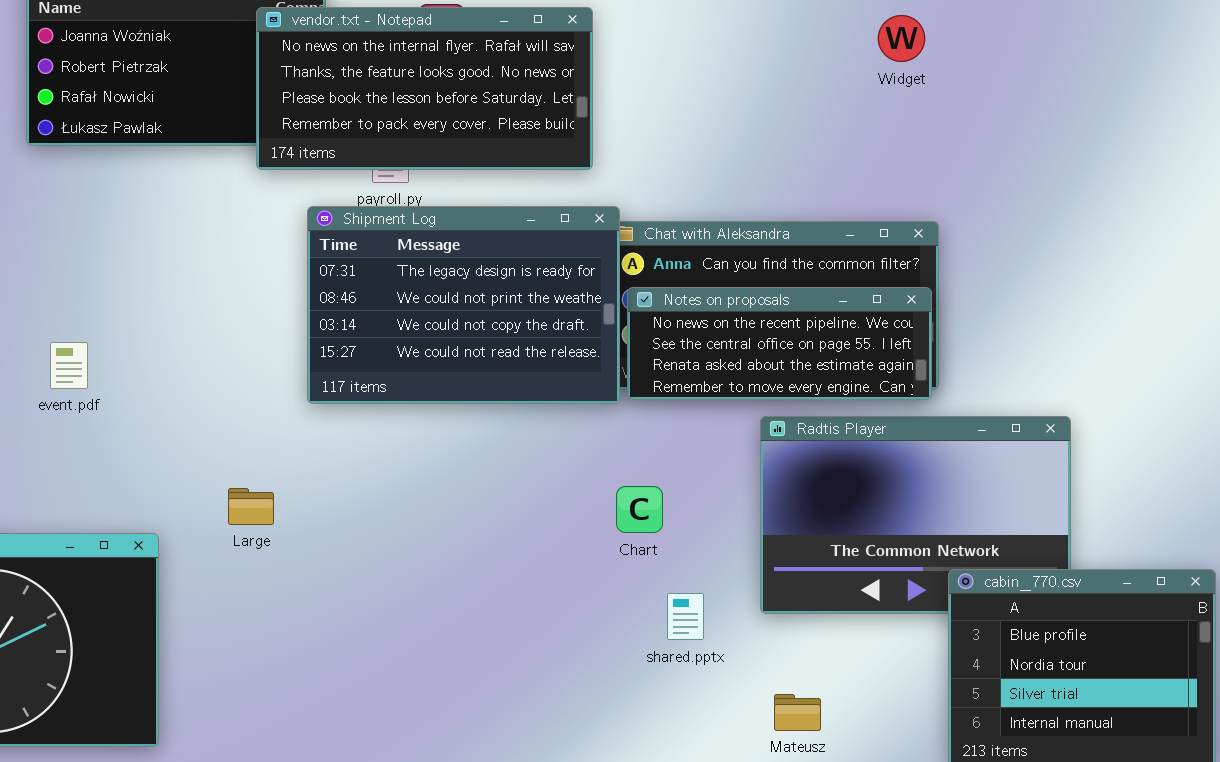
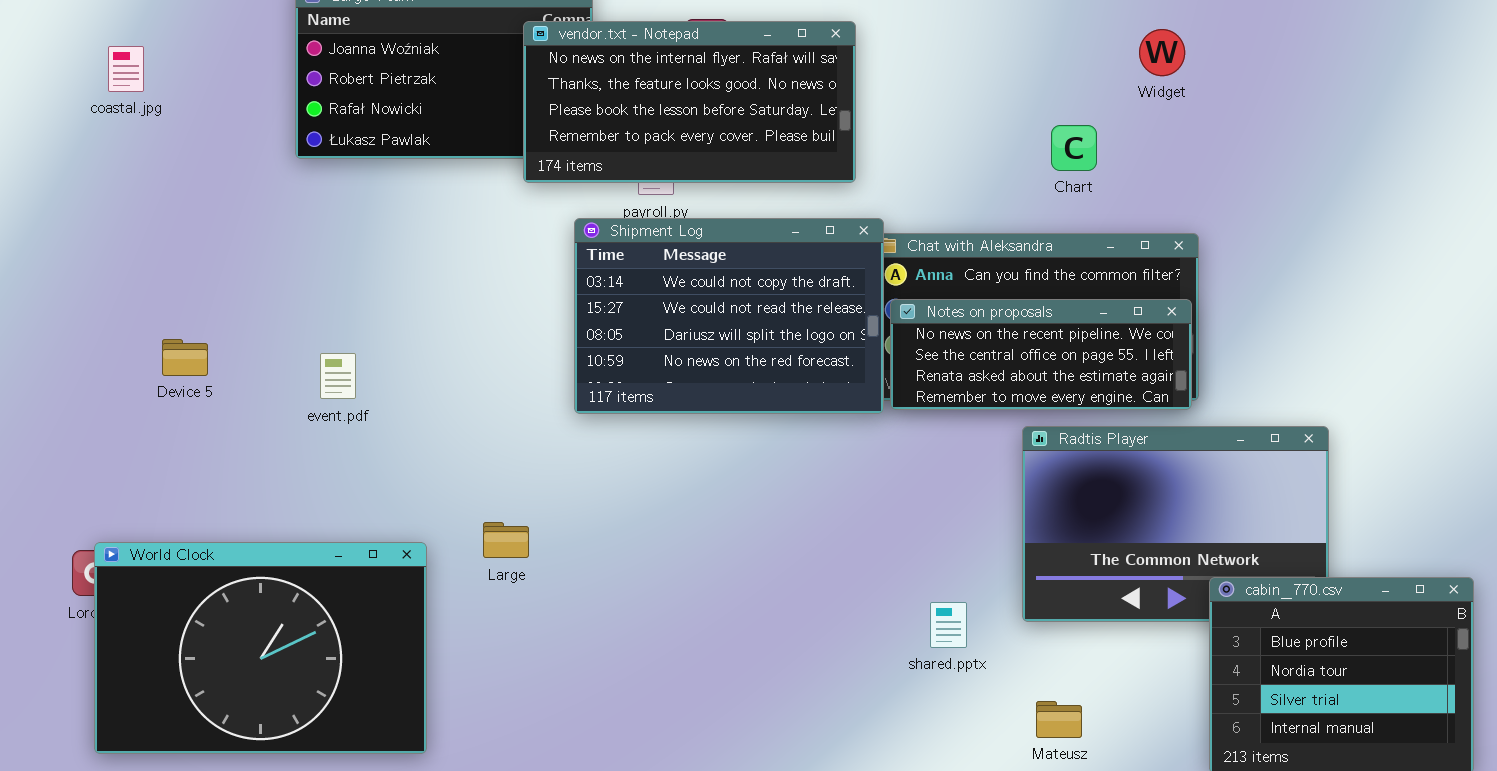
Shipment Log: [307,206,620,404] -> [574,218,884,414], scrolled down 2 rows
Chart: [616,486,663,533] -> [1051,125,1097,171], moved
Large: [228,488,274,525] -> [483,522,529,558], moved

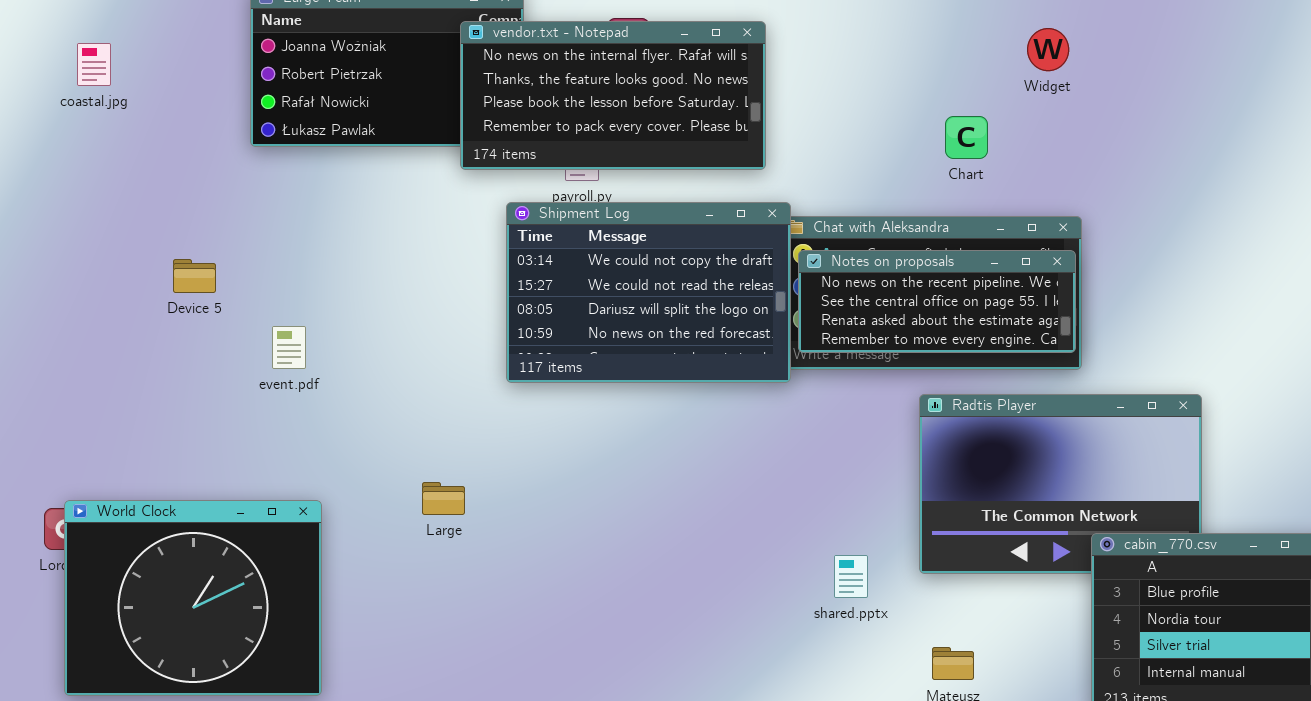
Notes on proposals: [890,299,1192,410] -> [798,250,1076,353], moved
Device 5: [162,339,208,376] -> [173,259,216,293], moved
World Clock: [94,542,427,754] -> [64,500,322,696], resized

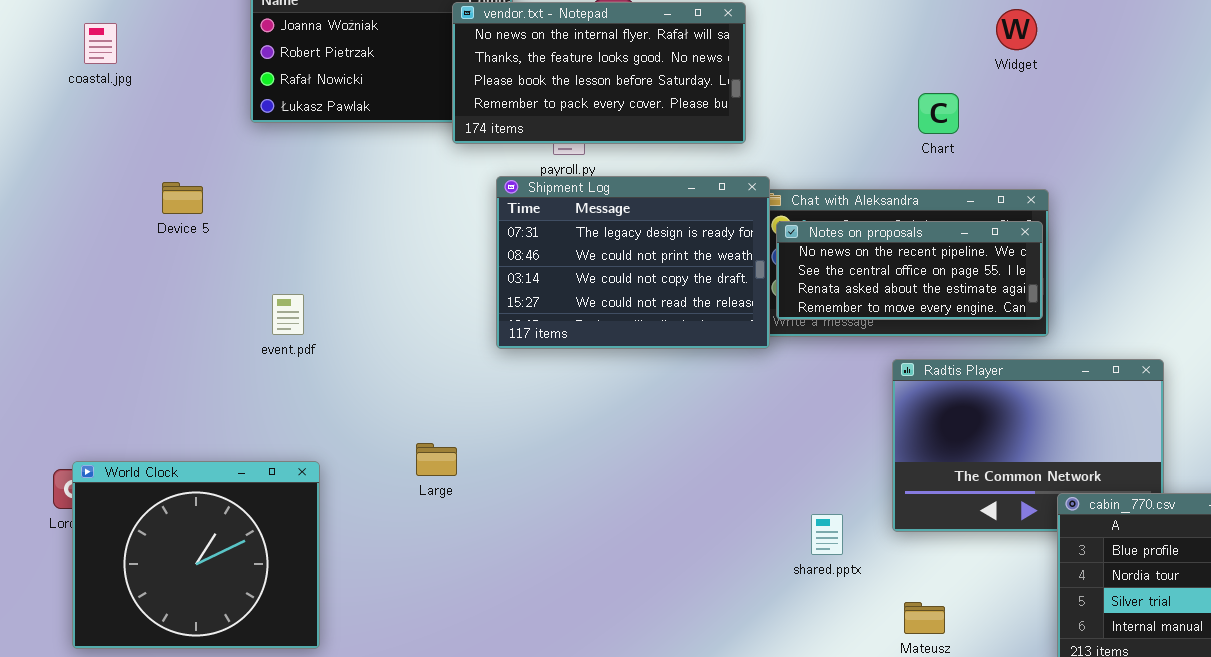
Shipment Log: [506,202,791,383] -> [496,176,770,349], scrolled up 2 rows
Device 5: [173,259,216,293] -> [162,182,203,214], moved

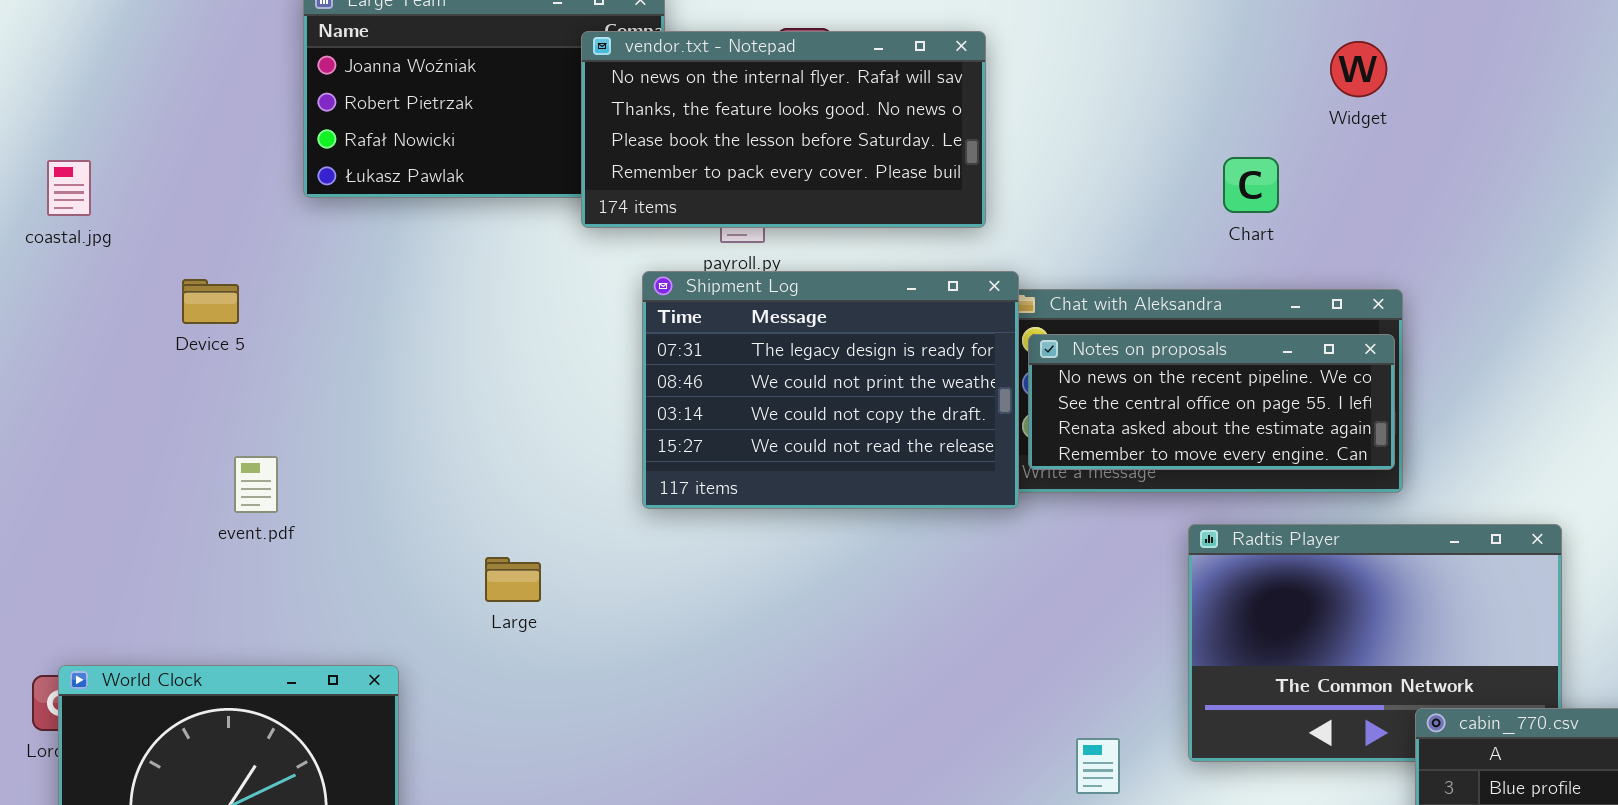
coastal.jpg: [84,23,117,64] -> [47,160,91,216], moved
event.pdf: [272,294,304,335] -> [234,456,278,513], moved
Large: [416,443,457,476] -> [485,557,541,602], moved

